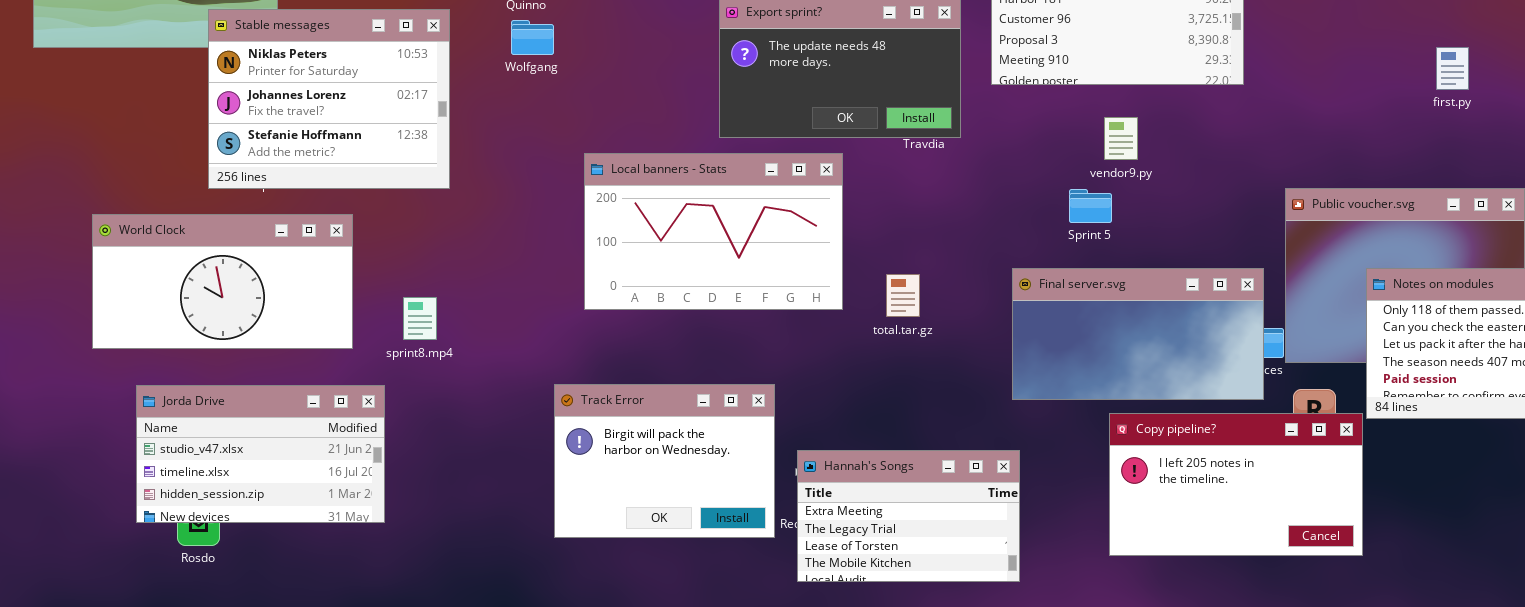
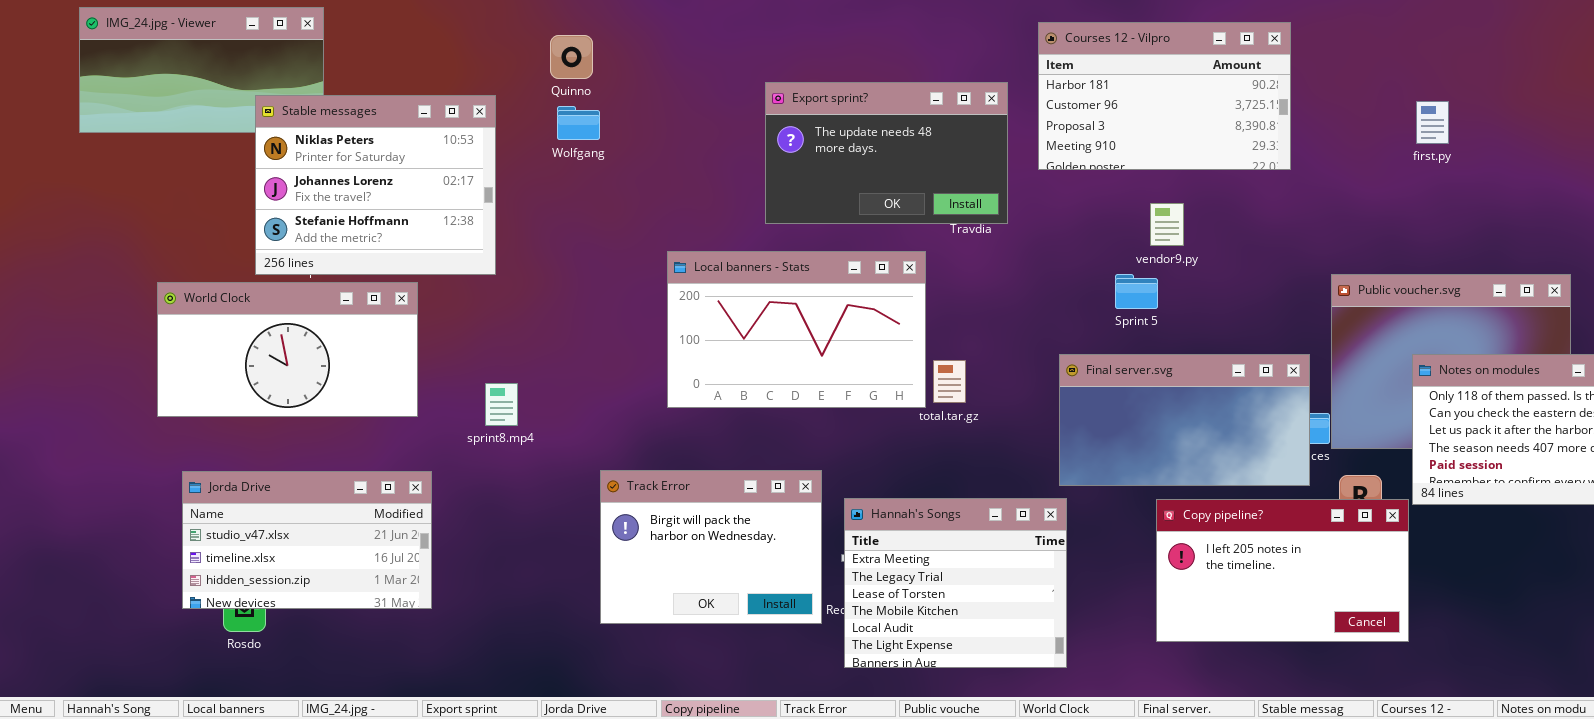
first.py: [1436,47,1469,90] -> [1416,101,1449,144], moved
Local banners - Stats: [584,153,843,310] -> [667,251,926,408], moved
World Clock: [92,214,353,349] -> [157,282,418,417], moved
sprint8.mp4: [403,297,437,340] -> [485,383,518,426], moved
Hannah's Songs: [797,450,1020,582] -> [844,498,1067,668], resized

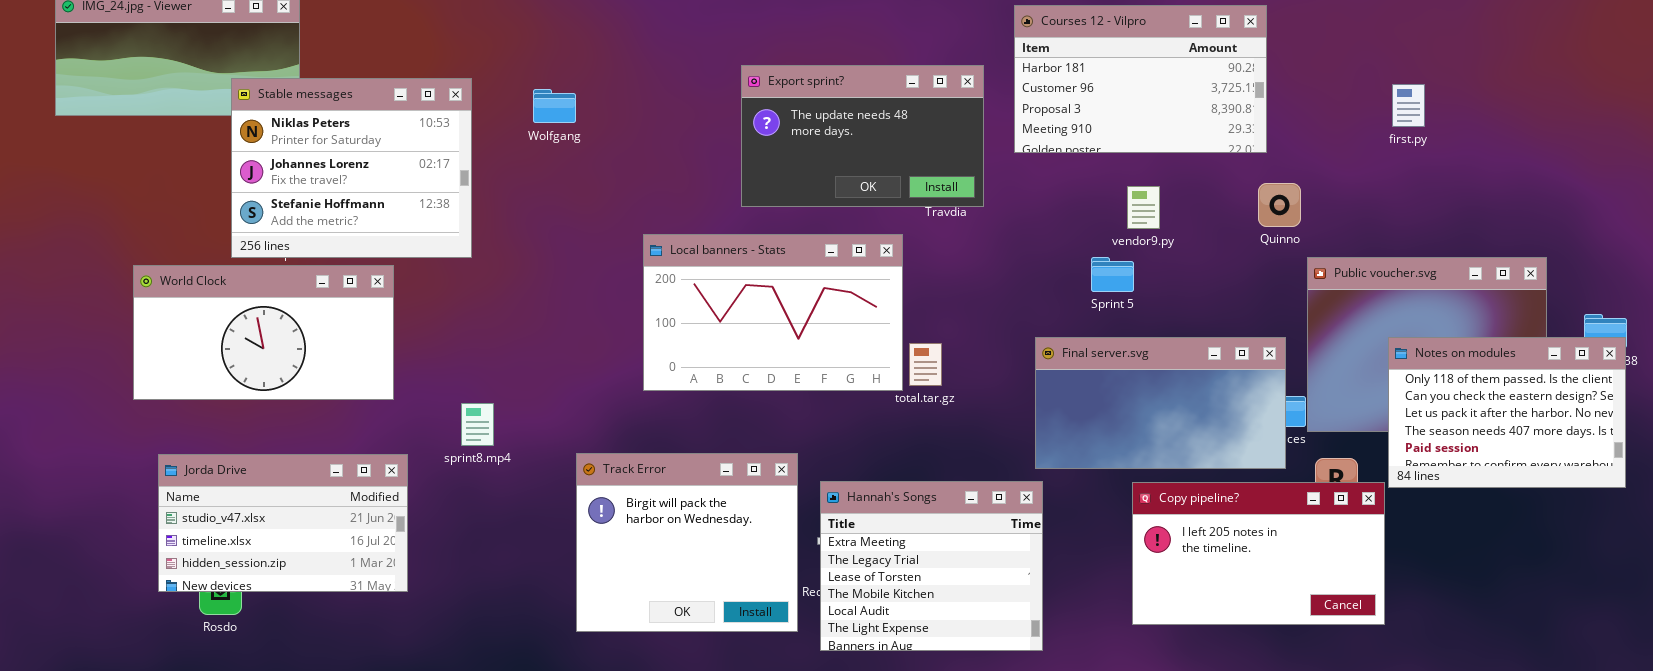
Quinno: [550,35,593,79] -> [1258,183,1301,227], moved
sprint8.mp4: [485,383,518,426] -> [461,403,494,446], moved
Track Error: [600,470,822,624] -> [576,453,798,632], resized

